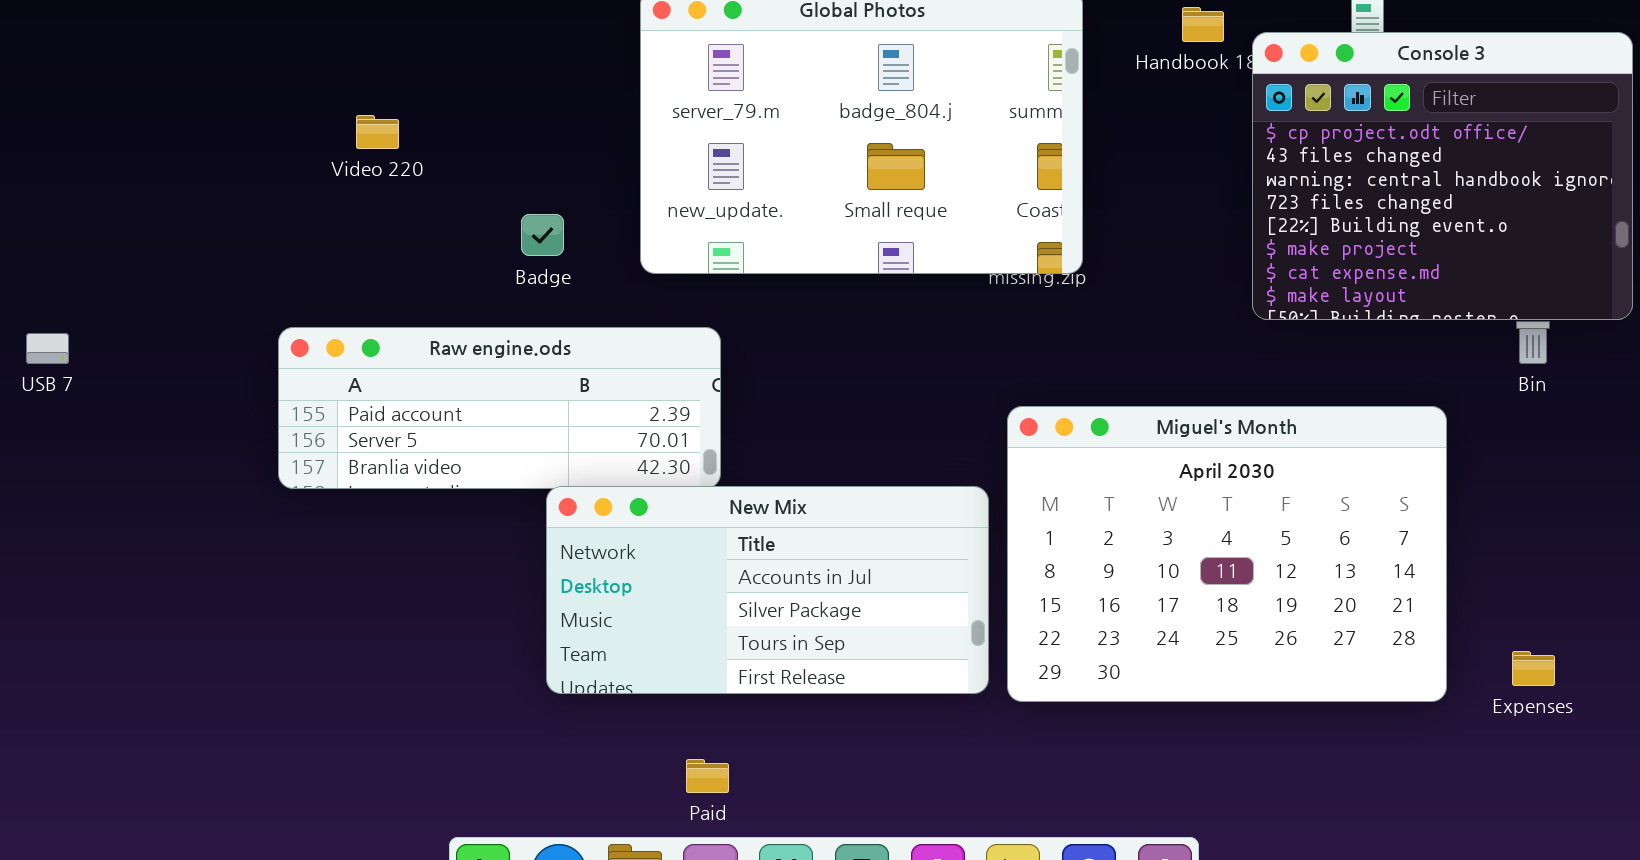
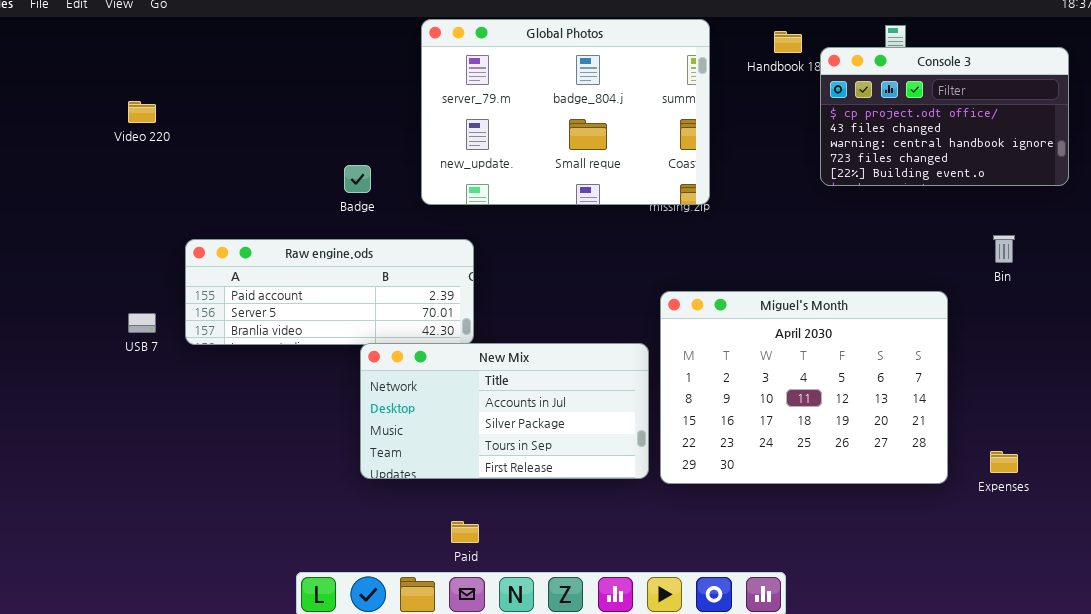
Console 3: [1252,32,1633,320] -> [820,47,1069,186], resized
Video 220: [356,115,399,149] -> [128,101,156,123], moved
USB 7: [26,333,69,364] -> [128,313,156,333], moved

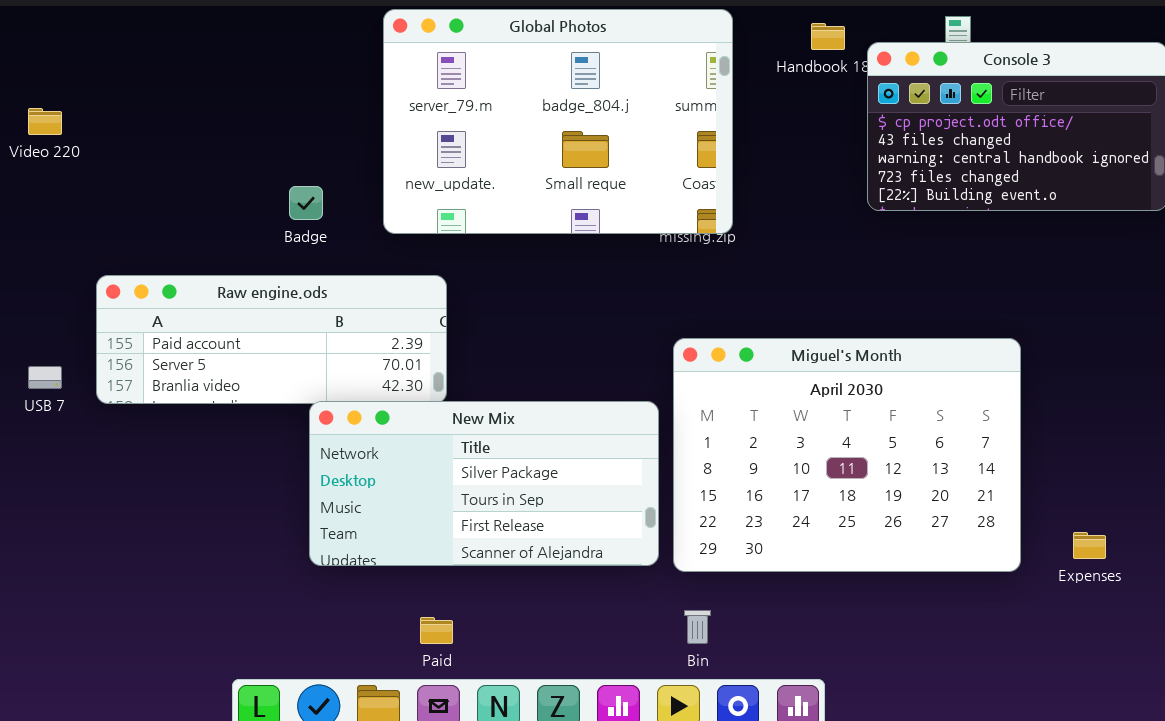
Bin: [993,235,1015,263] -> [684,610,711,644], moved
New Mix: [360,343,649,479] -> [309,401,659,566], scrolled down 1 row

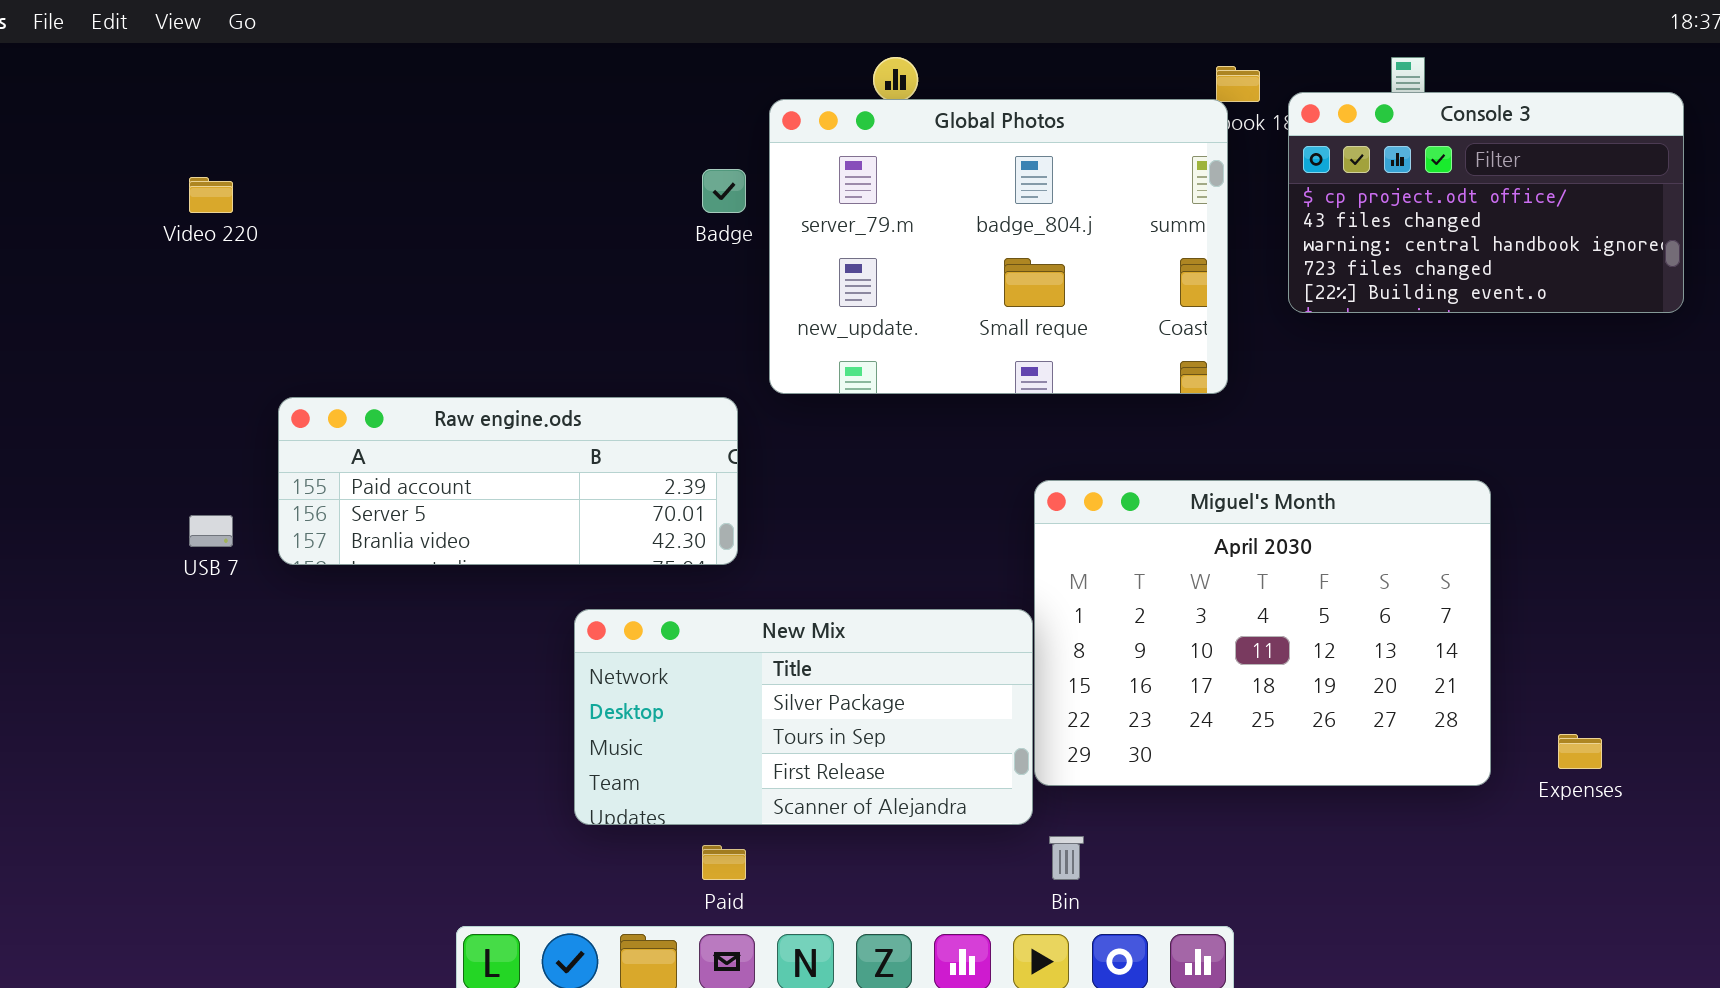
Global Photos: [383,9,733,234] -> [769,99,1228,394], moved
Badge: [289,186,323,220] -> [702,169,746,213], moved
New Mix: [309,401,659,566] -> [574,609,1033,825], moved

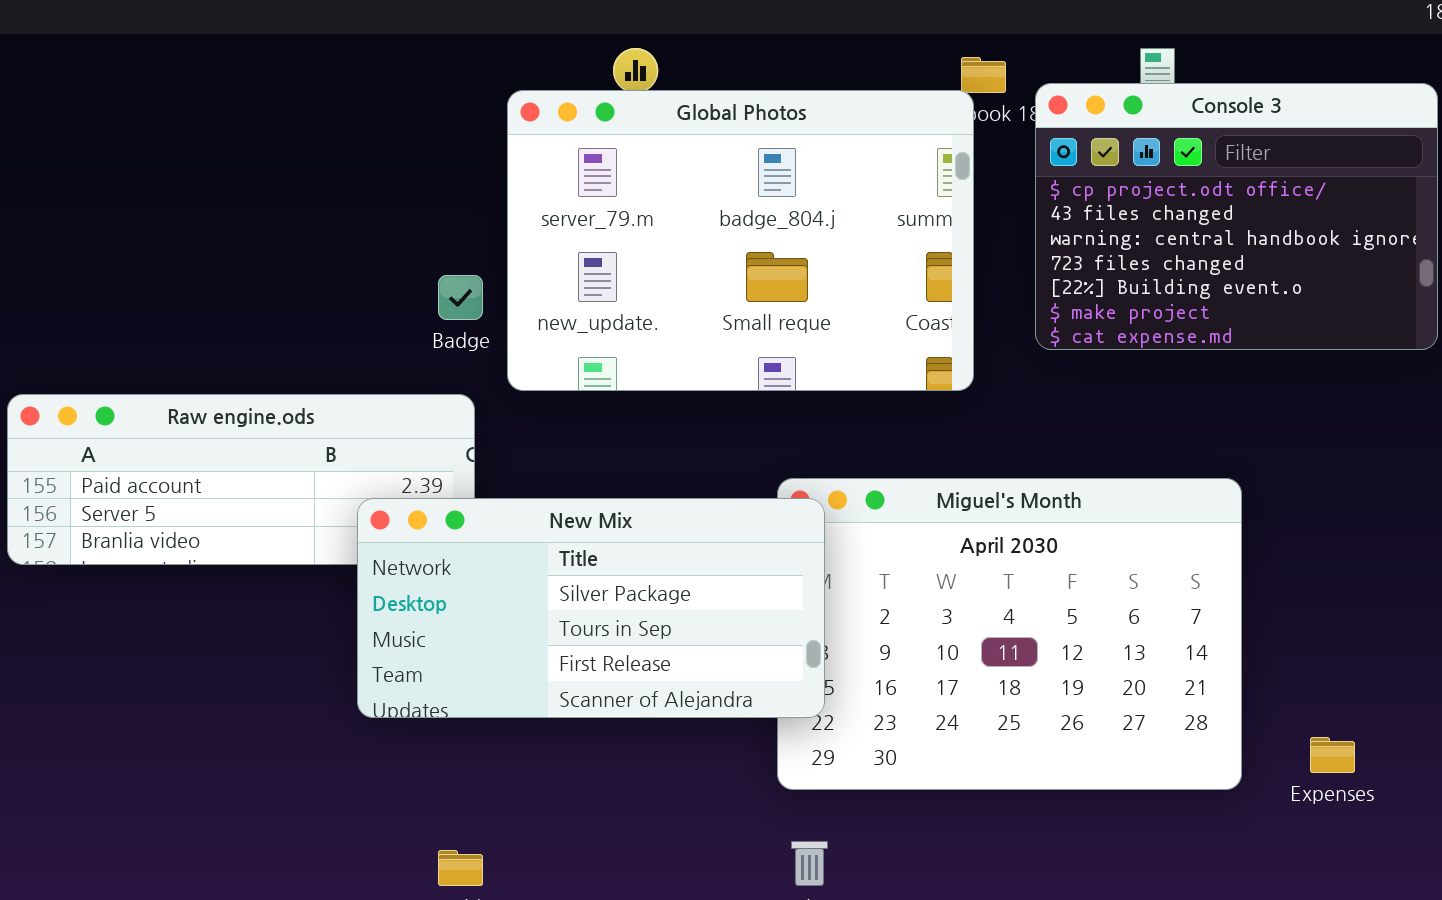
Console 3: [1288,92,1684,313] -> [1035,83,1438,350], resized
Badge: [702,169,746,213] -> [438,275,483,320], moved
New Mix: [574,609,1033,825] -> [357,498,825,718], moved

